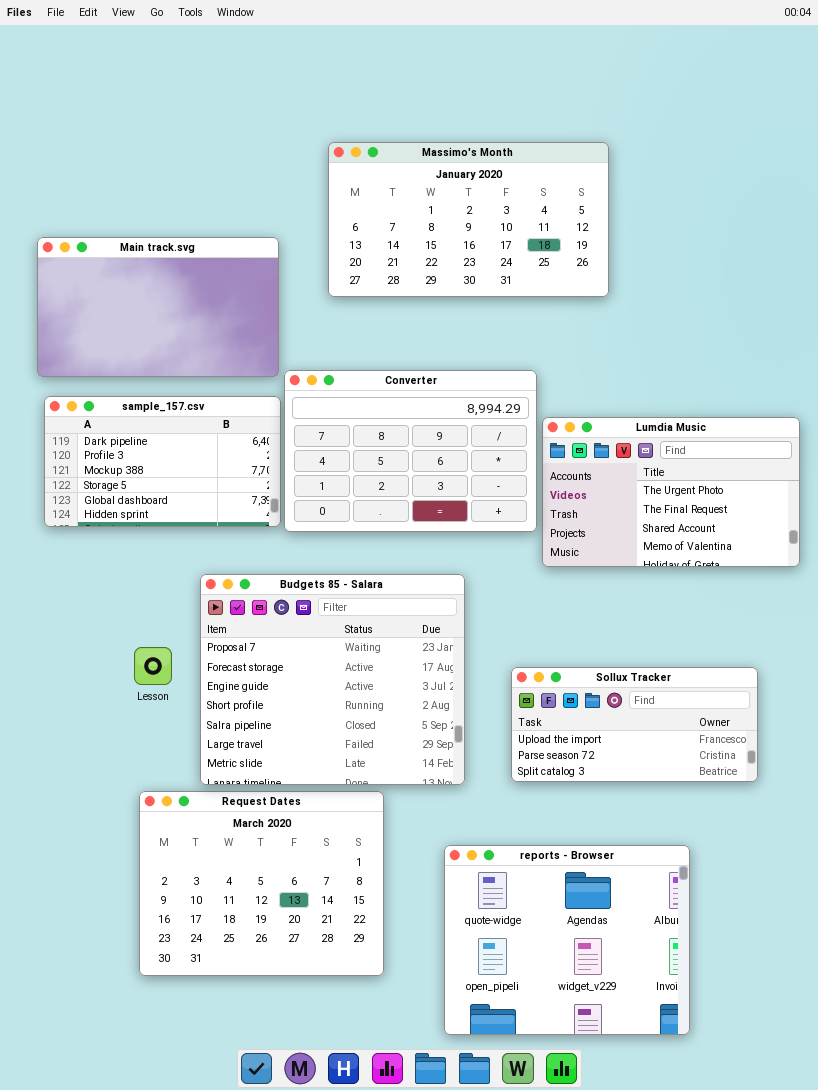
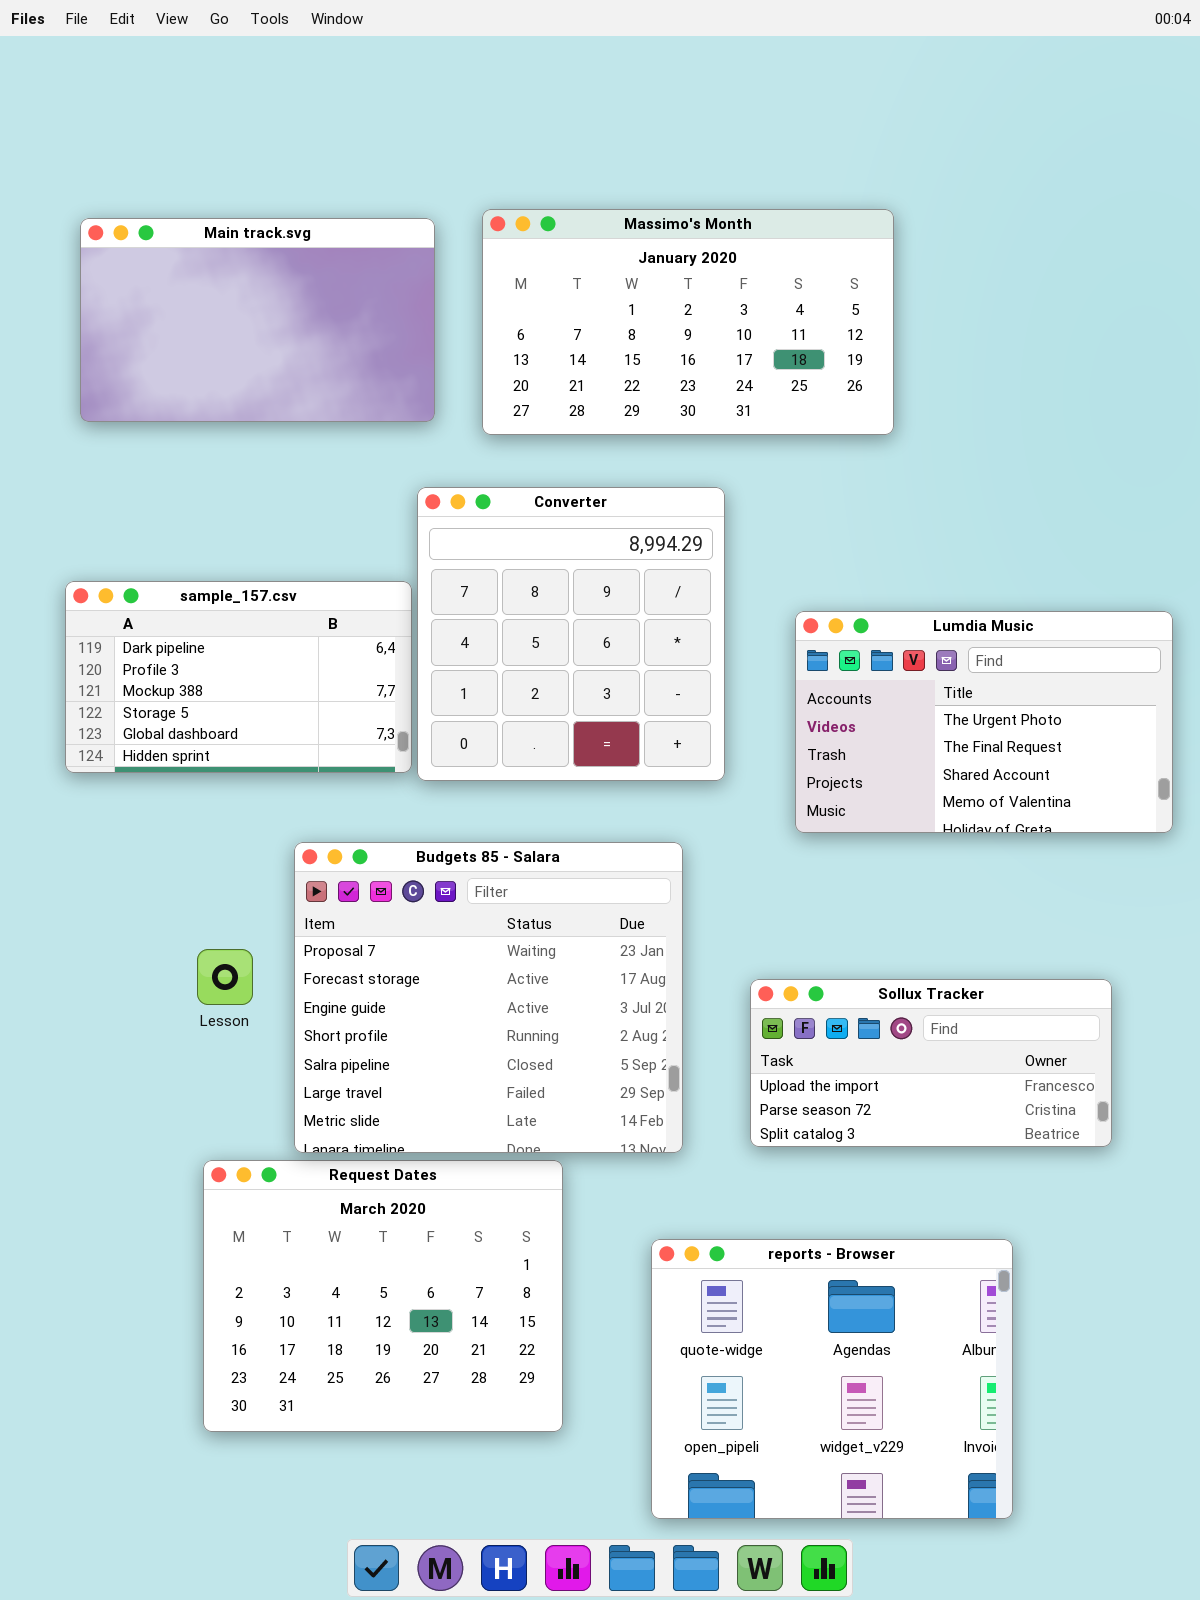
Main track.svg: [37,237,279,377] -> [80,218,435,422], moved
Converter: [284,370,537,532] -> [417,487,725,781], resized

